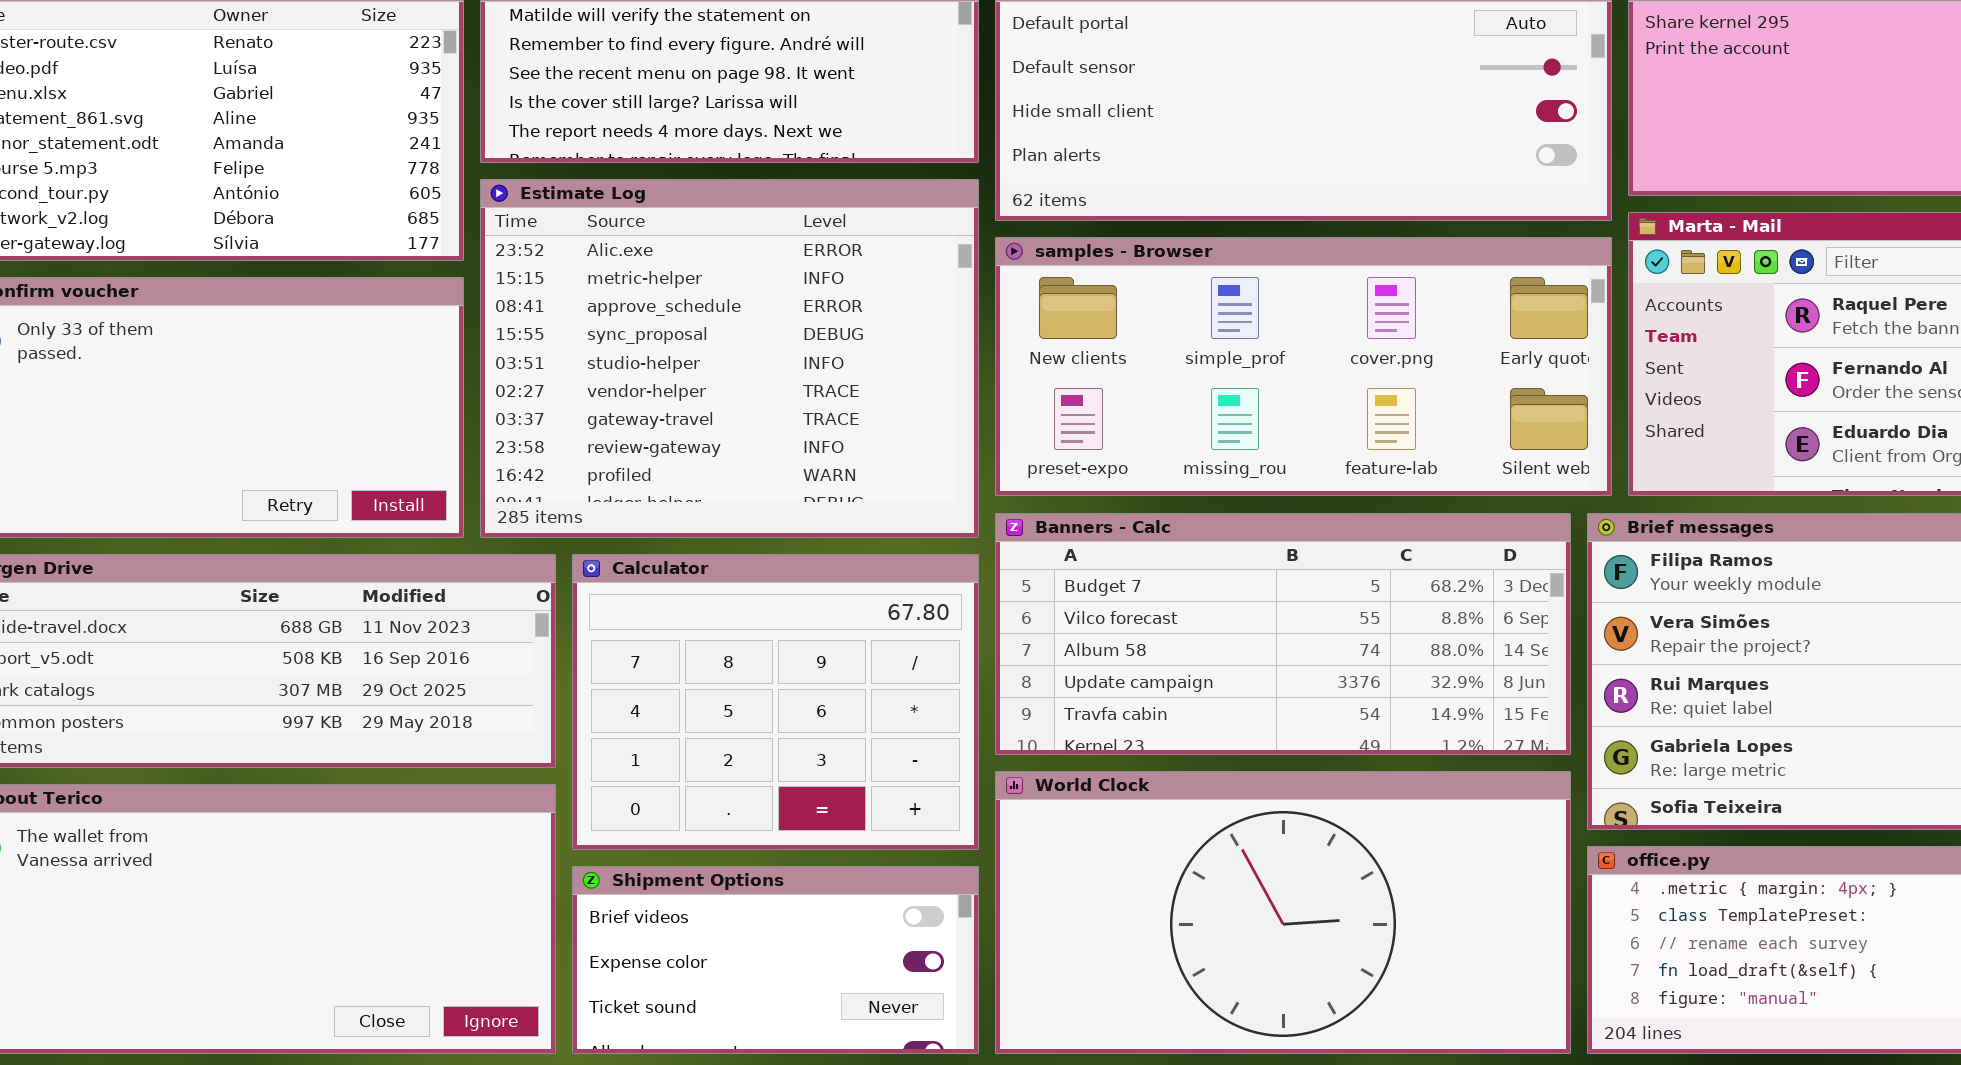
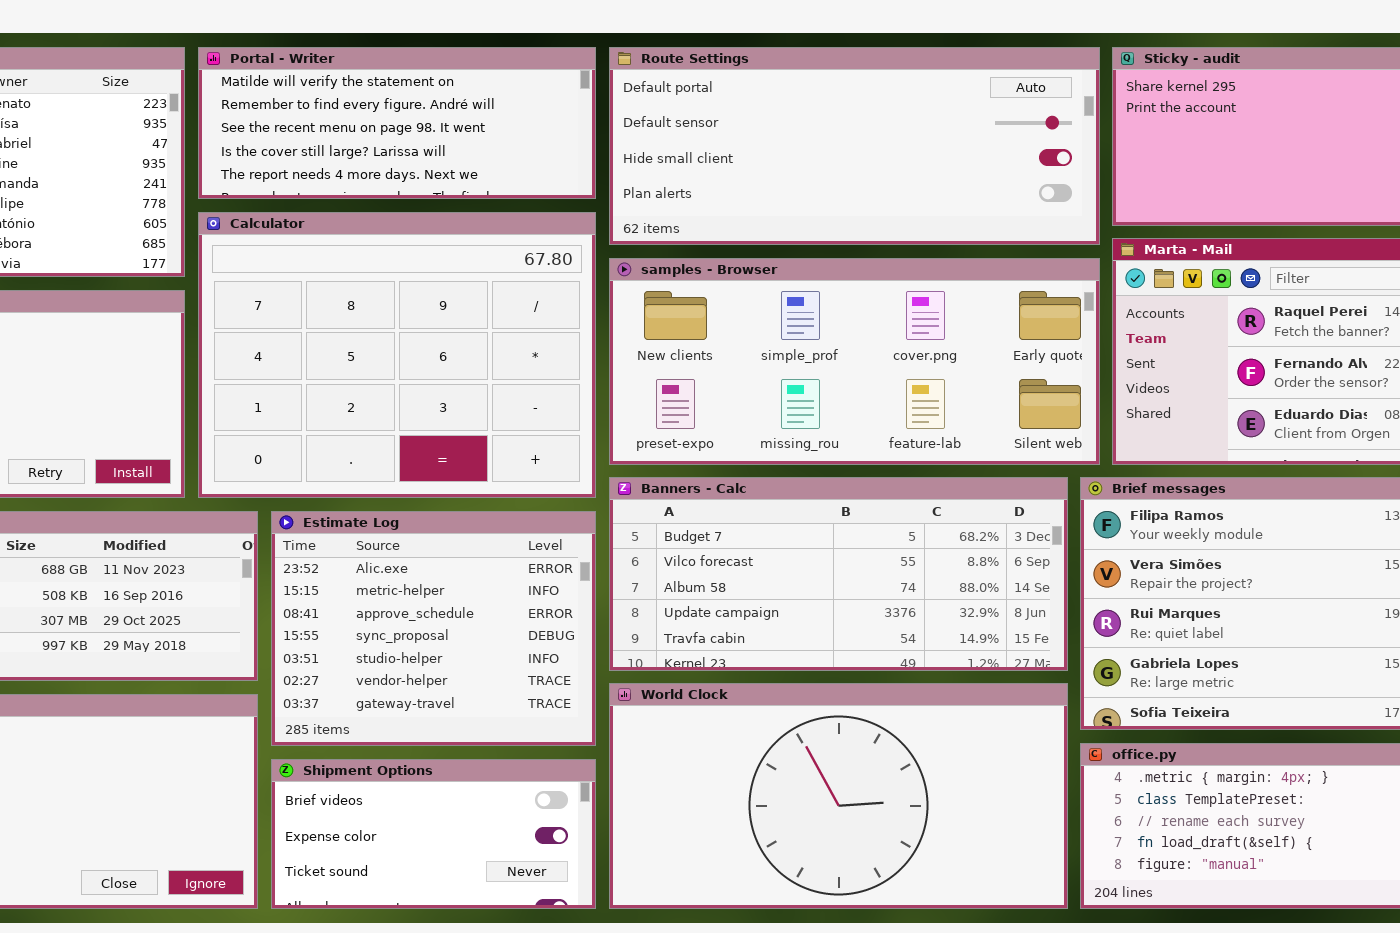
Estimate Log: [480,179,979,538] -> [271,511,596,746], moved, resized
Calculator: [572,554,979,850] -> [198,212,596,498], moved, resized

